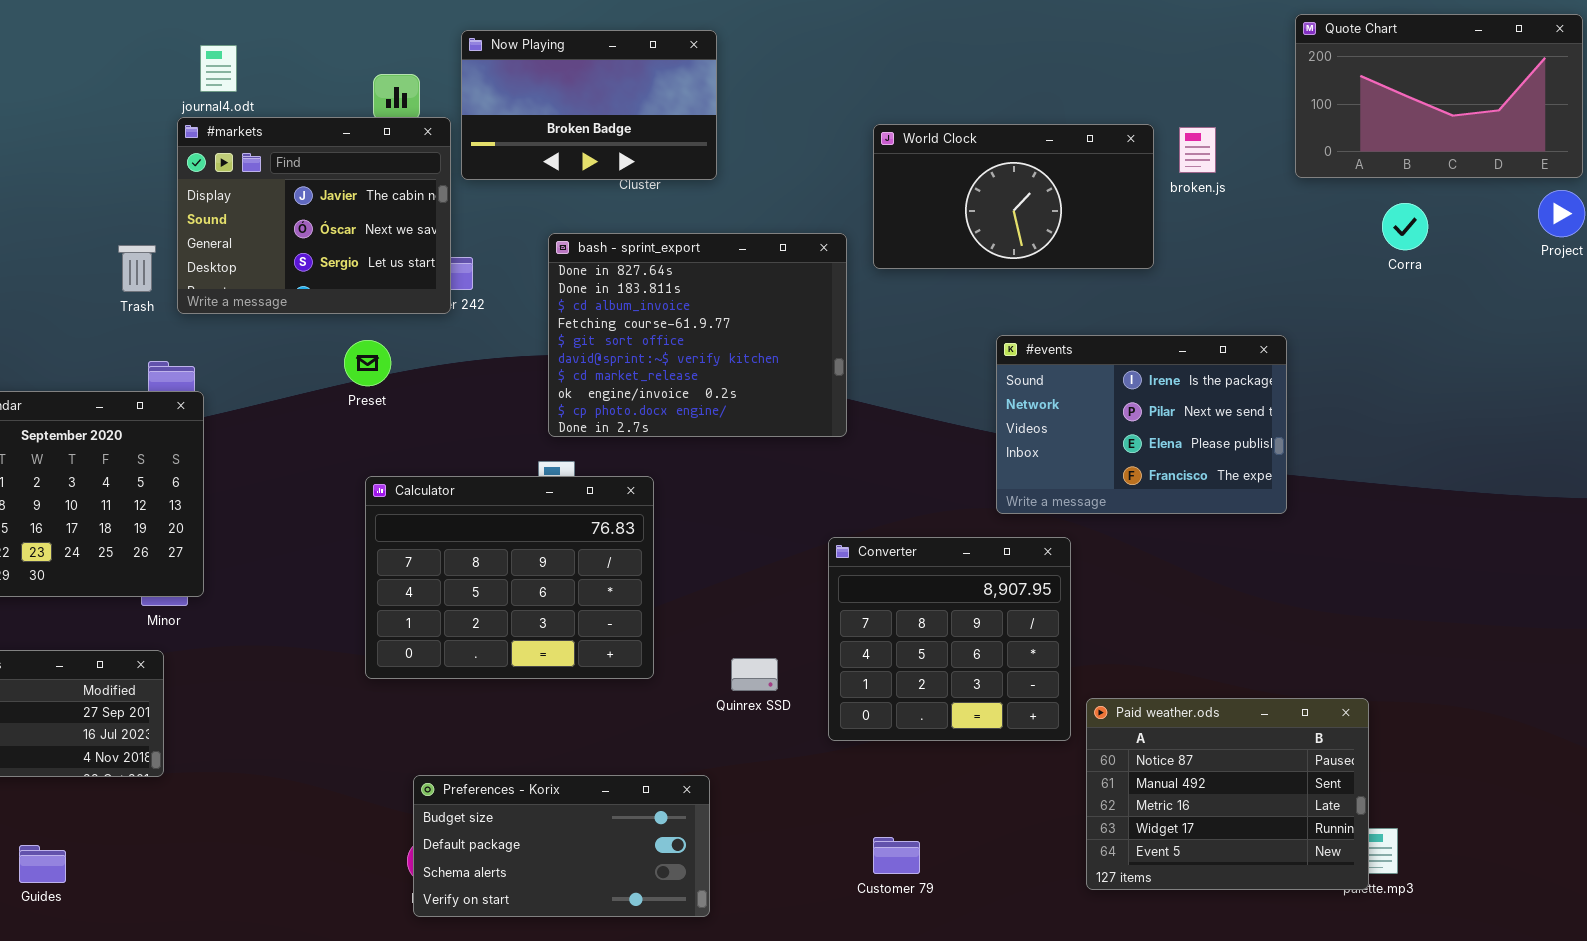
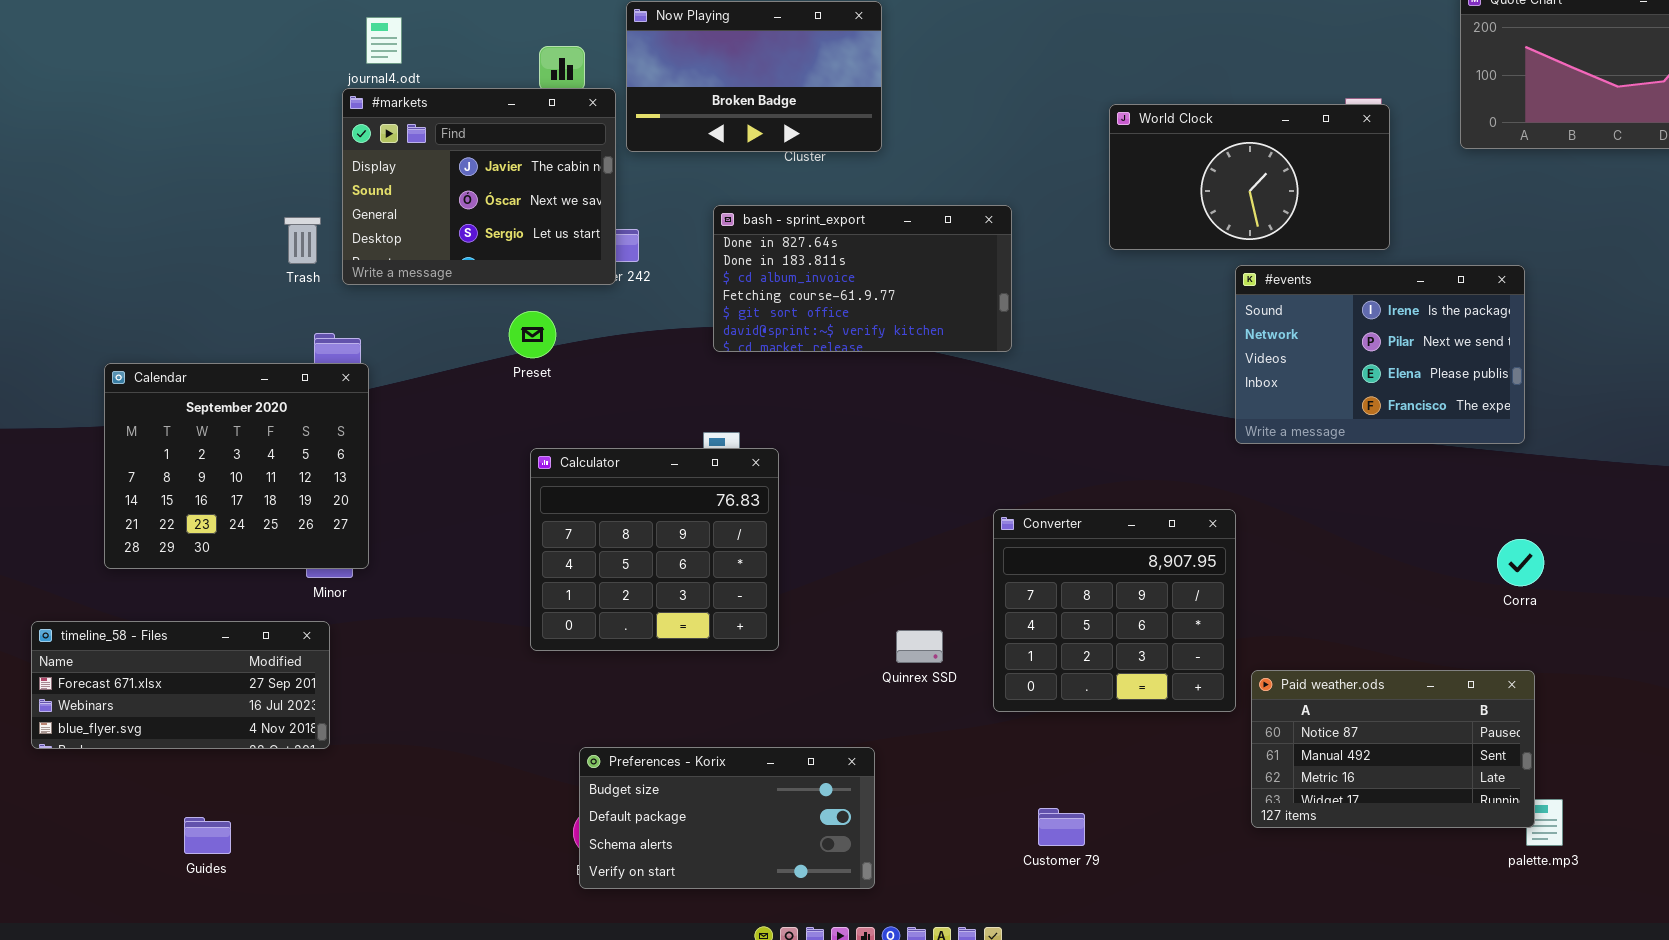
World Clock: [873,124,1154,269] -> [1109,104,1390,250], moved
Corra: [1382,203,1428,250] -> [1497,539,1544,586], moved
bash - sprint_export: [548,233,847,437] -> [713,205,1012,352], resized
#events: [996,335,1287,514] -> [1235,265,1525,444], moved
Calculator: [365,476,654,679] -> [530,448,779,651], resized
Paid weather.ods: [1086,698,1369,890] -> [1251,670,1535,828], resized

